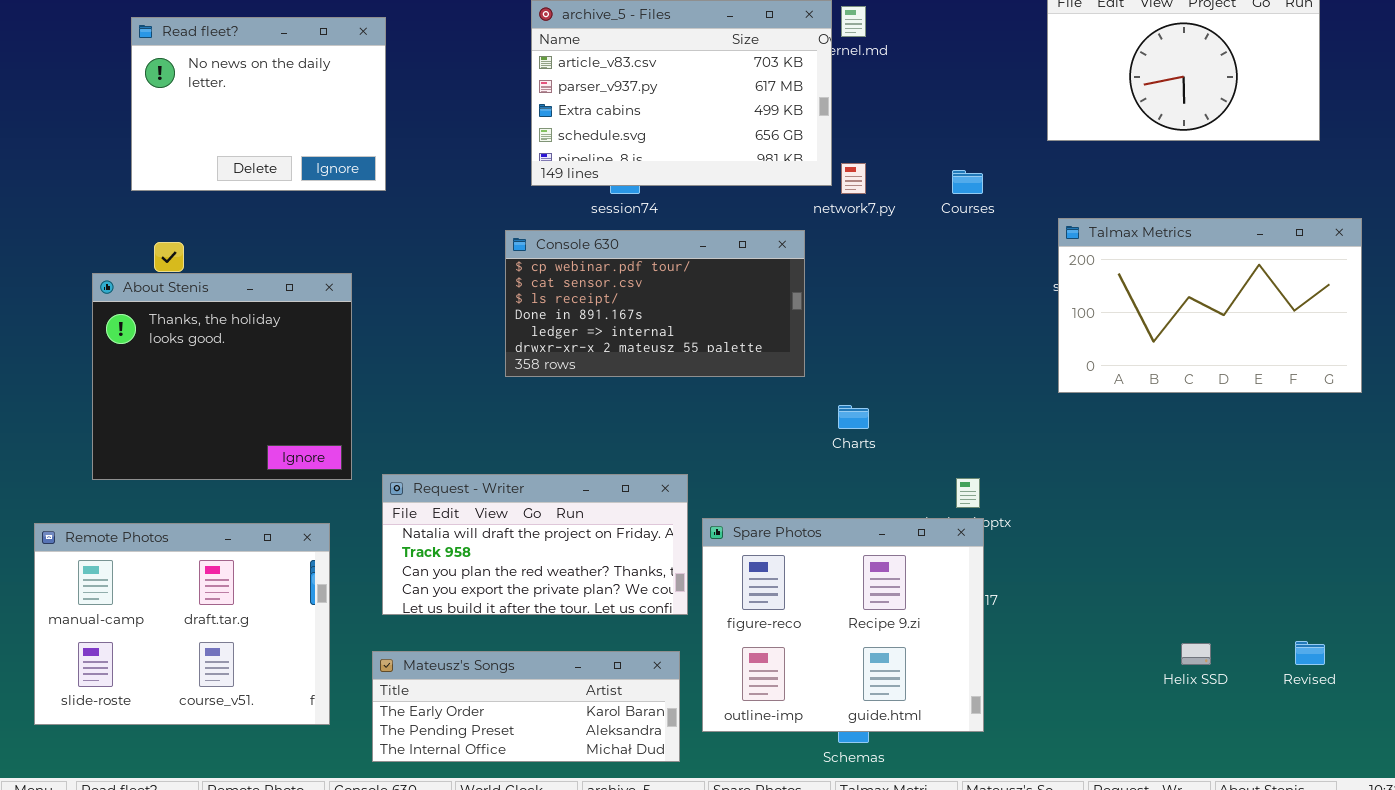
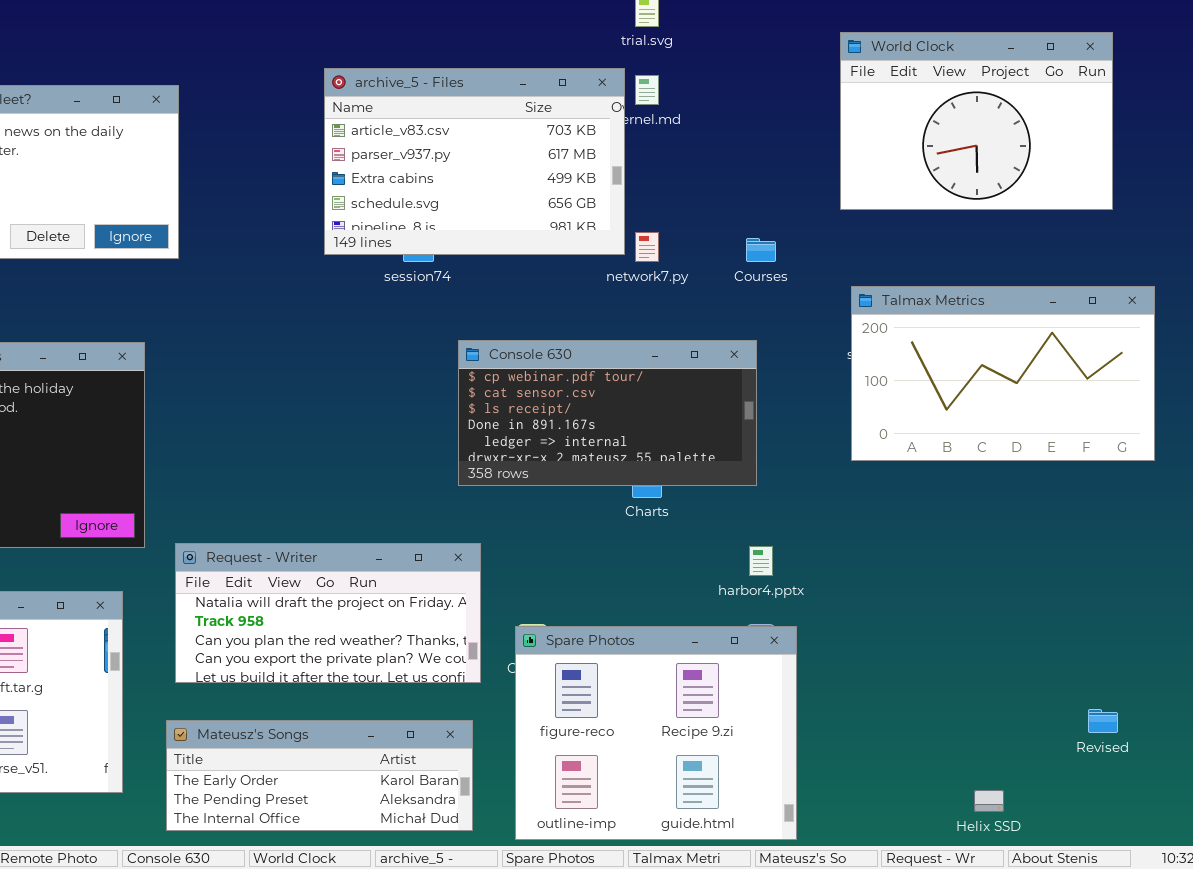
Console 630: [505,230,805,377] -> [458,340,757,486], moved
Spare Photos: [702,518,984,732] -> [515,626,797,840], moved
Helix SSD: [1181,643,1211,665] -> [974,790,1004,812], moved

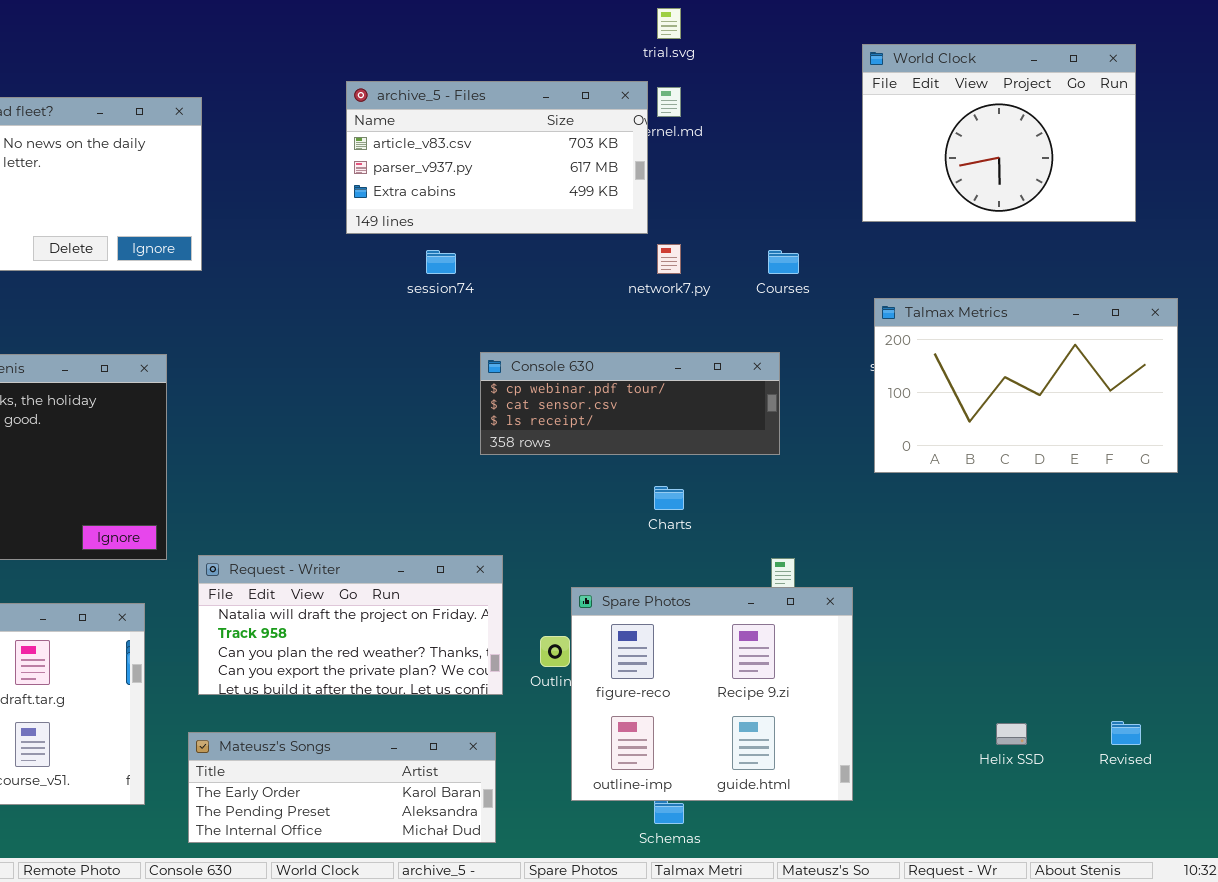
archive_5 - Files: [324,68,625,255] -> [346,81,648,234], resized
Console 630: [458,340,757,486] -> [480,352,780,455], resized
Spare Photos: [515,626,797,840] -> [571,587,853,801], moved
Helix SSD: [974,790,1004,812] -> [996,723,1027,745], moved

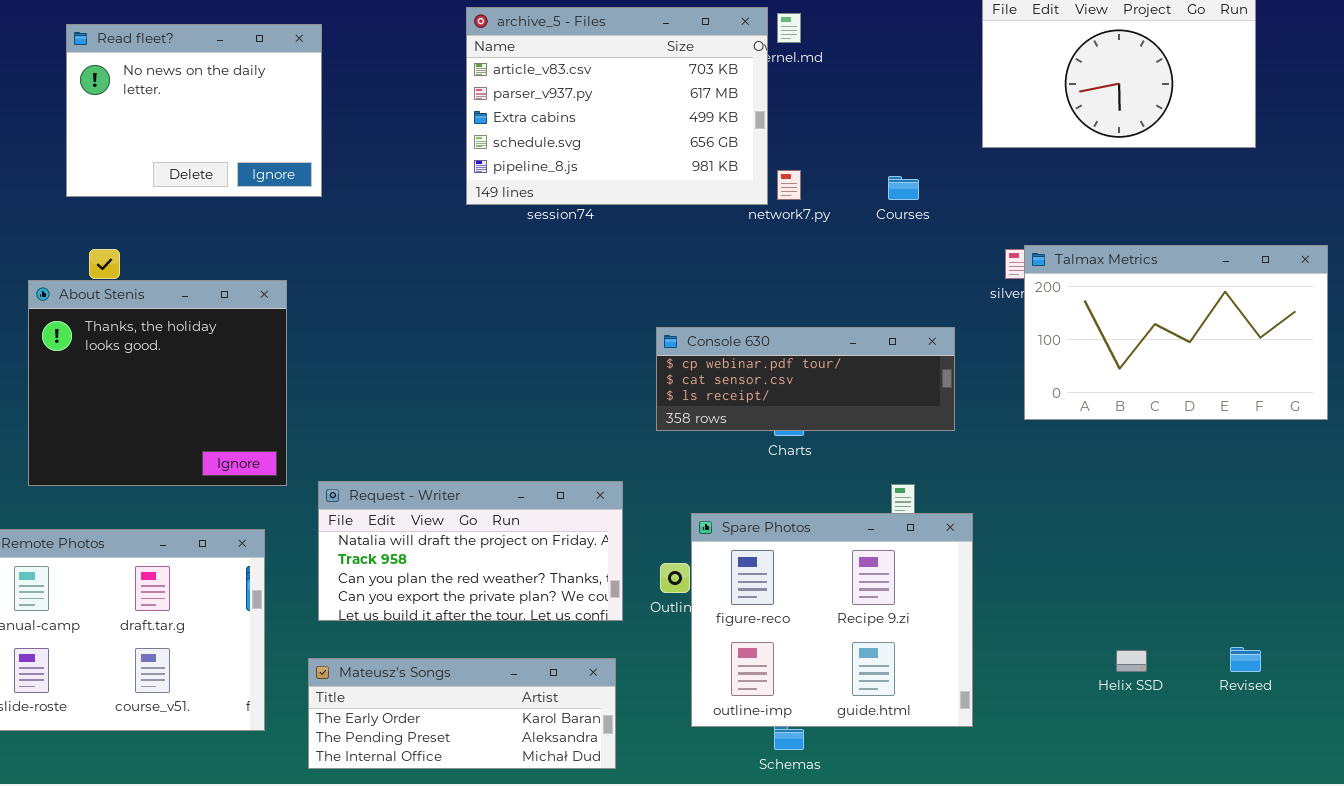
archive_5 - Files: [346,81,648,234] -> [466,7,768,205], resized
Talmax Metrics: [874,298,1178,473] -> [1024,245,1328,420], moved
Console 630: [480,352,780,455] -> [656,327,955,431], moved

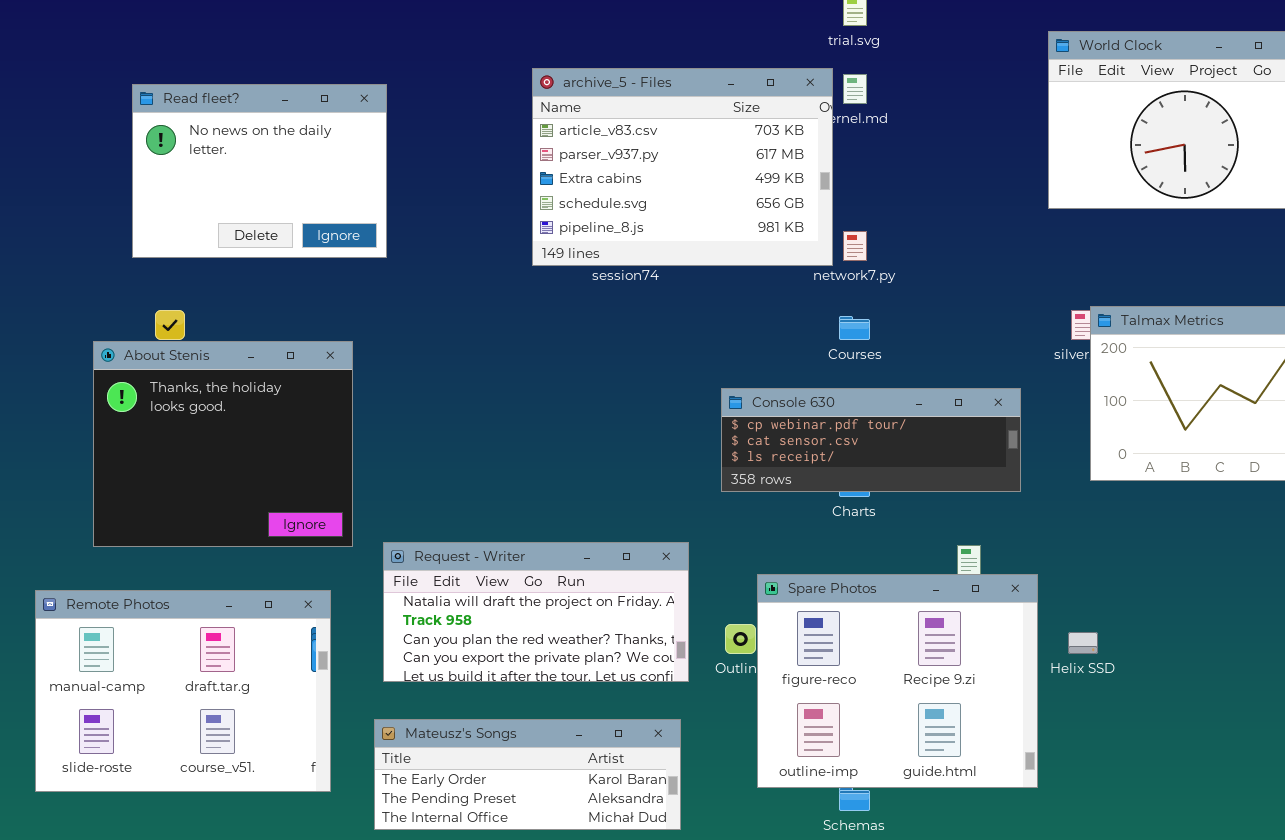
Courses: [888,176,919,200] -> [839,316,870,340], moved
Helix SSD: [1116,650,1147,672] -> [1068,632,1098,654], moved

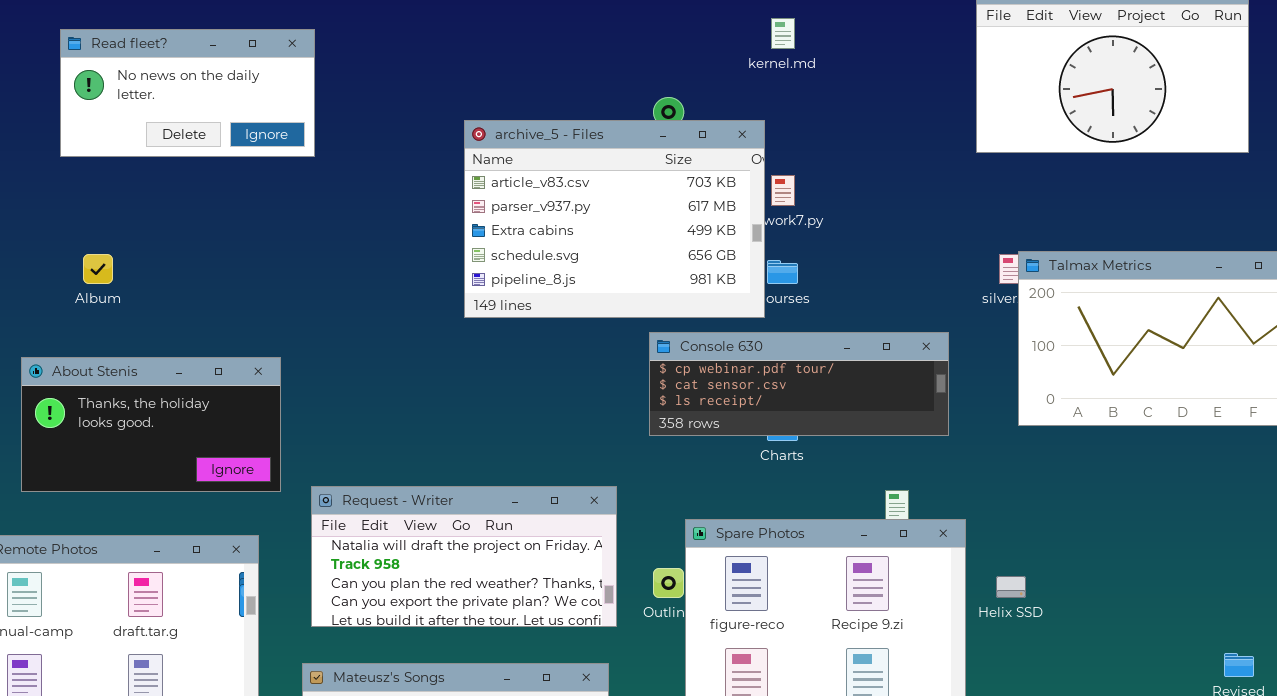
archive_5 - Files: [532,68,833,266] -> [464,120,765,318], moved
Read fleet?: [132,84,387,258] -> [60,29,315,157], resized
About Stenis: [93,341,353,547] -> [21,357,281,492], resized

